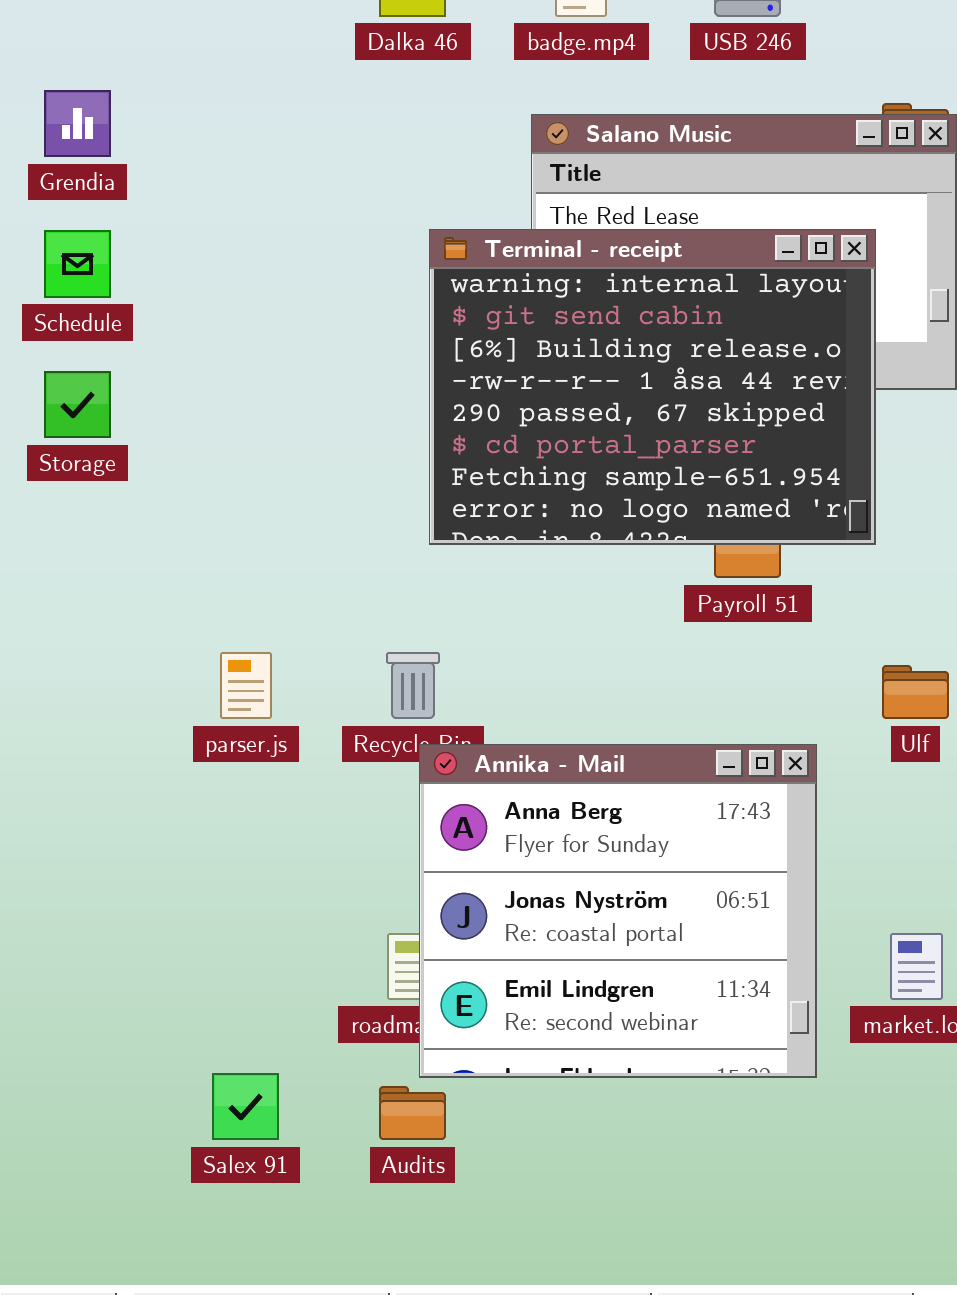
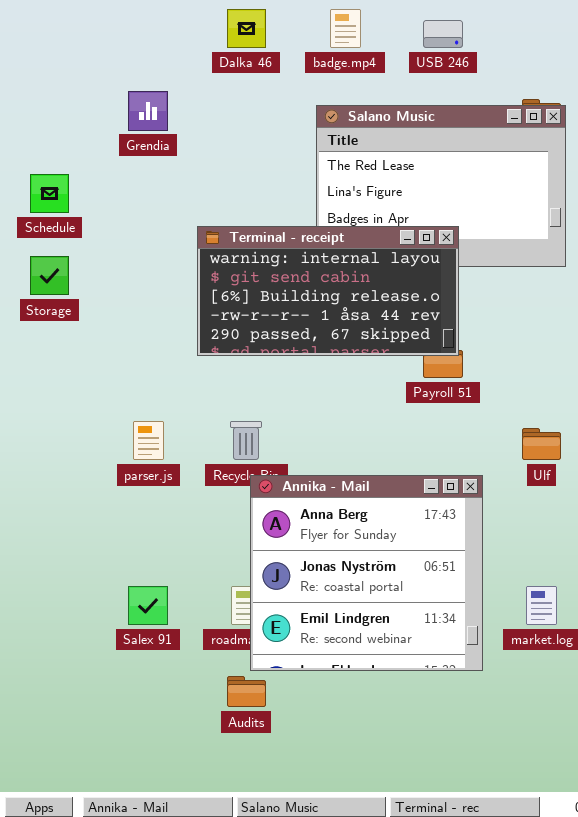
Grendia: [44,90,111,157] -> [128,91,168,131], moved
Terminal - receipt: [429,229,876,545] -> [197,226,459,356], moved, resized
Salex 91: [212,1073,279,1140] -> [128,586,168,625], moved

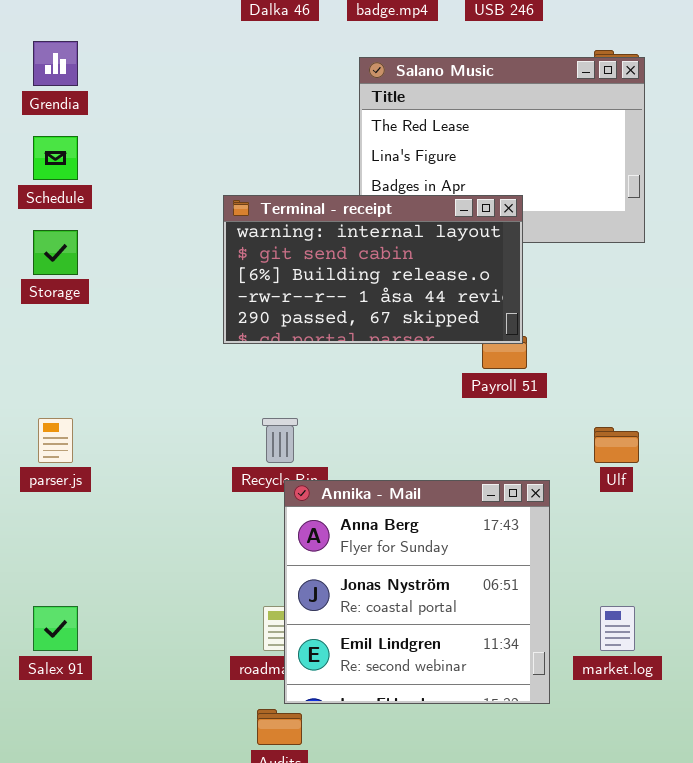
Grendia: [128,91,168,131] -> [33,41,78,86], moved
parser.js: [133,421,164,460] -> [38,418,73,463], moved
Salex 91: [128,586,168,625] -> [33,606,78,651], moved

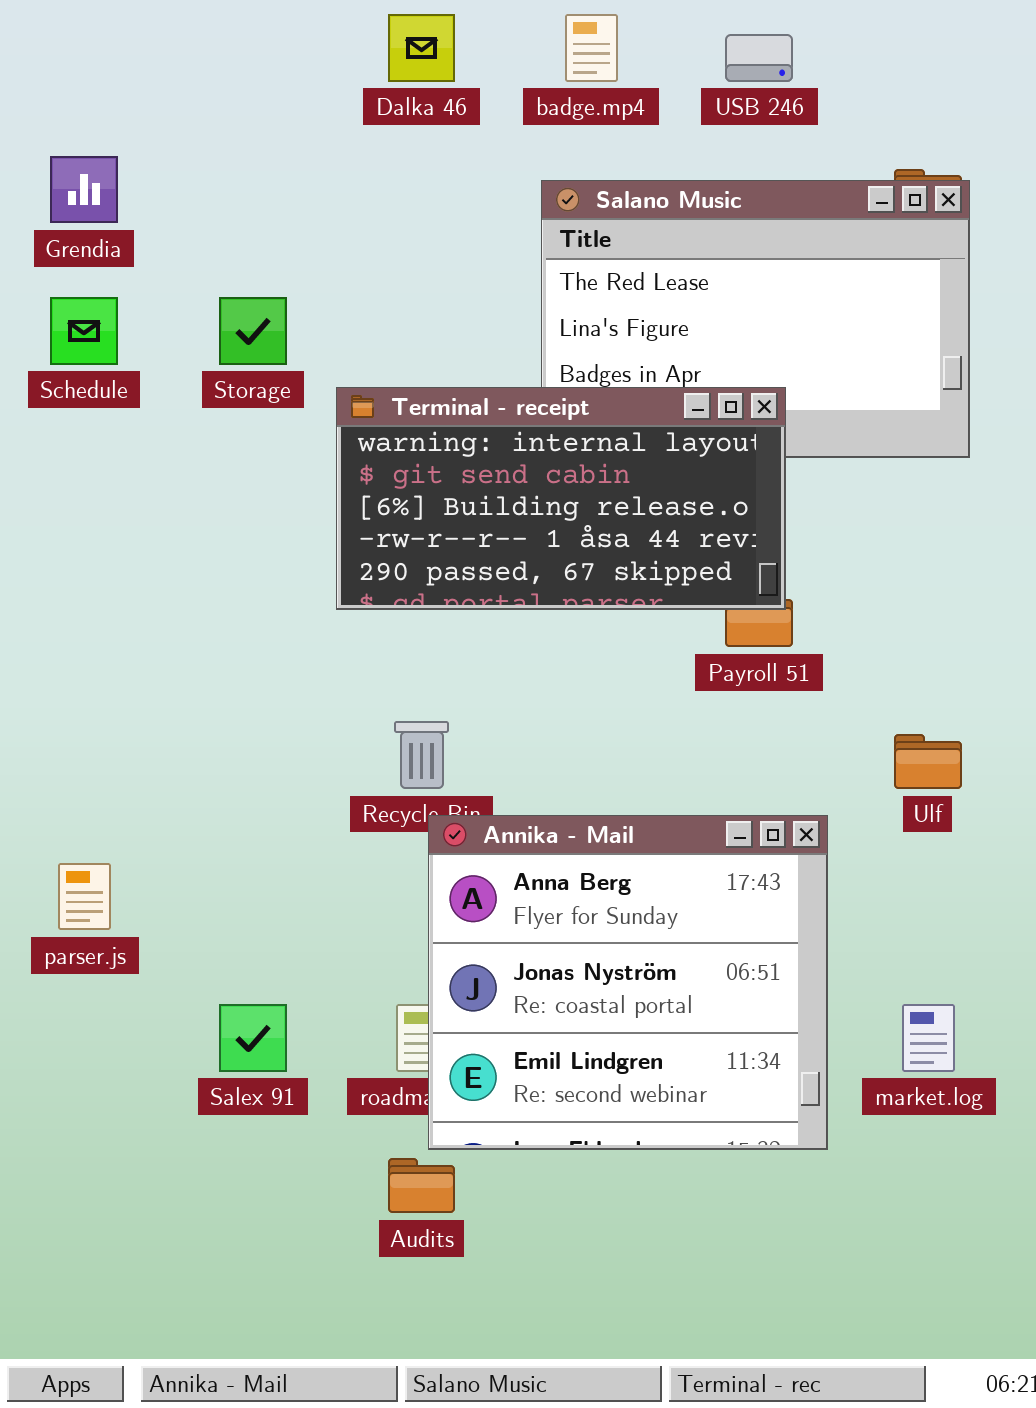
Storage: [33,230,78,275] -> [219,297,287,365], moved
parser.js: [38,418,73,463] -> [58,863,111,930], moved
Salex 91: [33,606,78,651] -> [219,1004,287,1072], moved

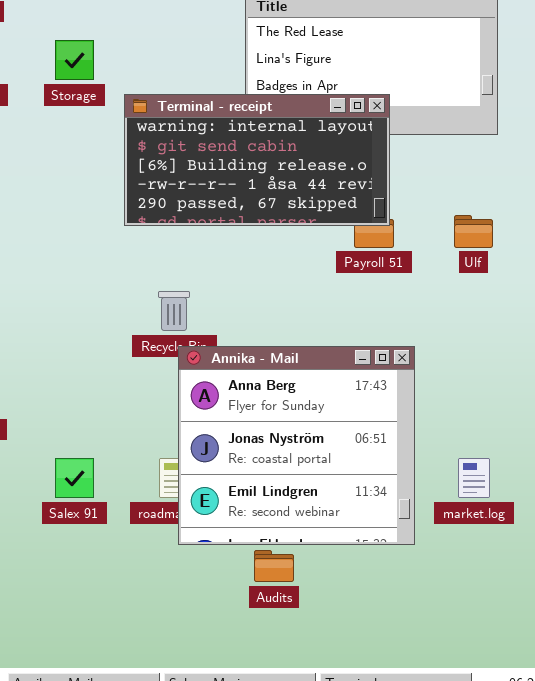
Ulf: [894,734,962,789] -> [454,215,493,248], moved
Audits: [388,1158,455,1213] -> [254,550,294,582], moved

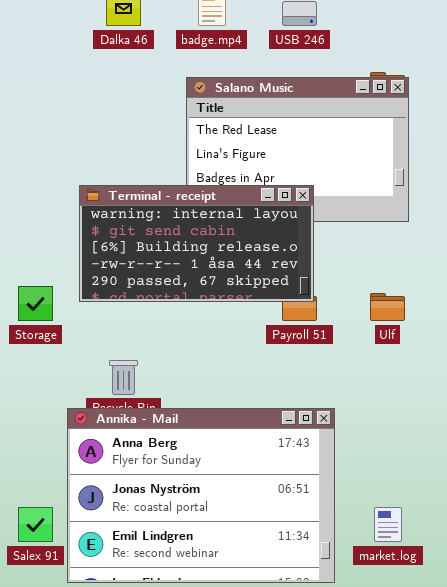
Storage: [55,40,94,80] -> [18,286,53,321], moved
Annika - Mail: [178,346,415,545] -> [67,408,335,583], resized

